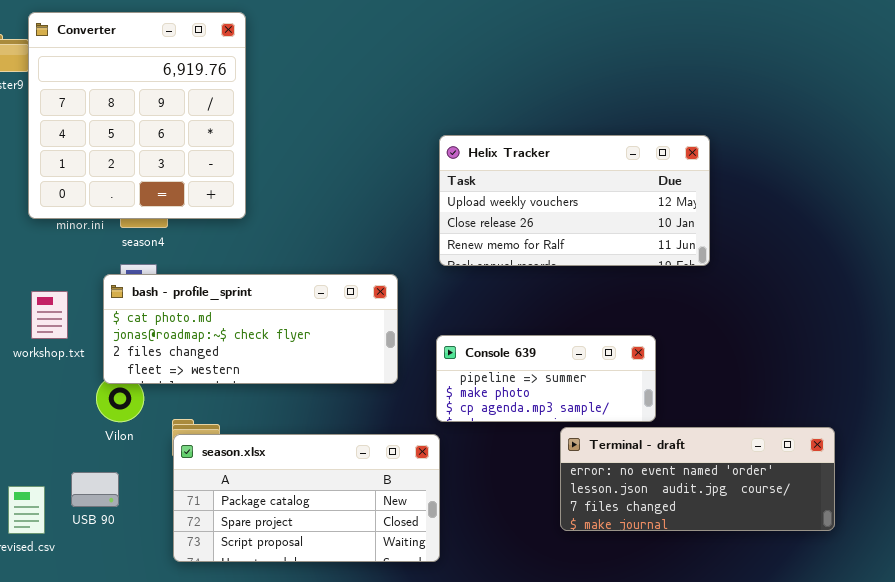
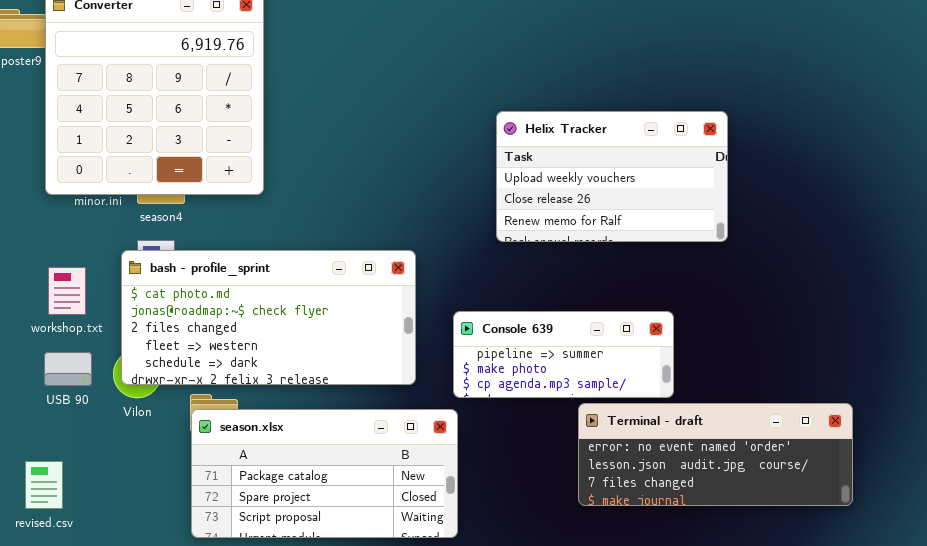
Helix Tracker: [439,135,710,266] -> [496,111,728,242], resized
bash - profile_sprint: [103,274,398,384] -> [121,250,416,385], resized
USB 90: [71,472,119,507] -> [44,352,92,386], moved

